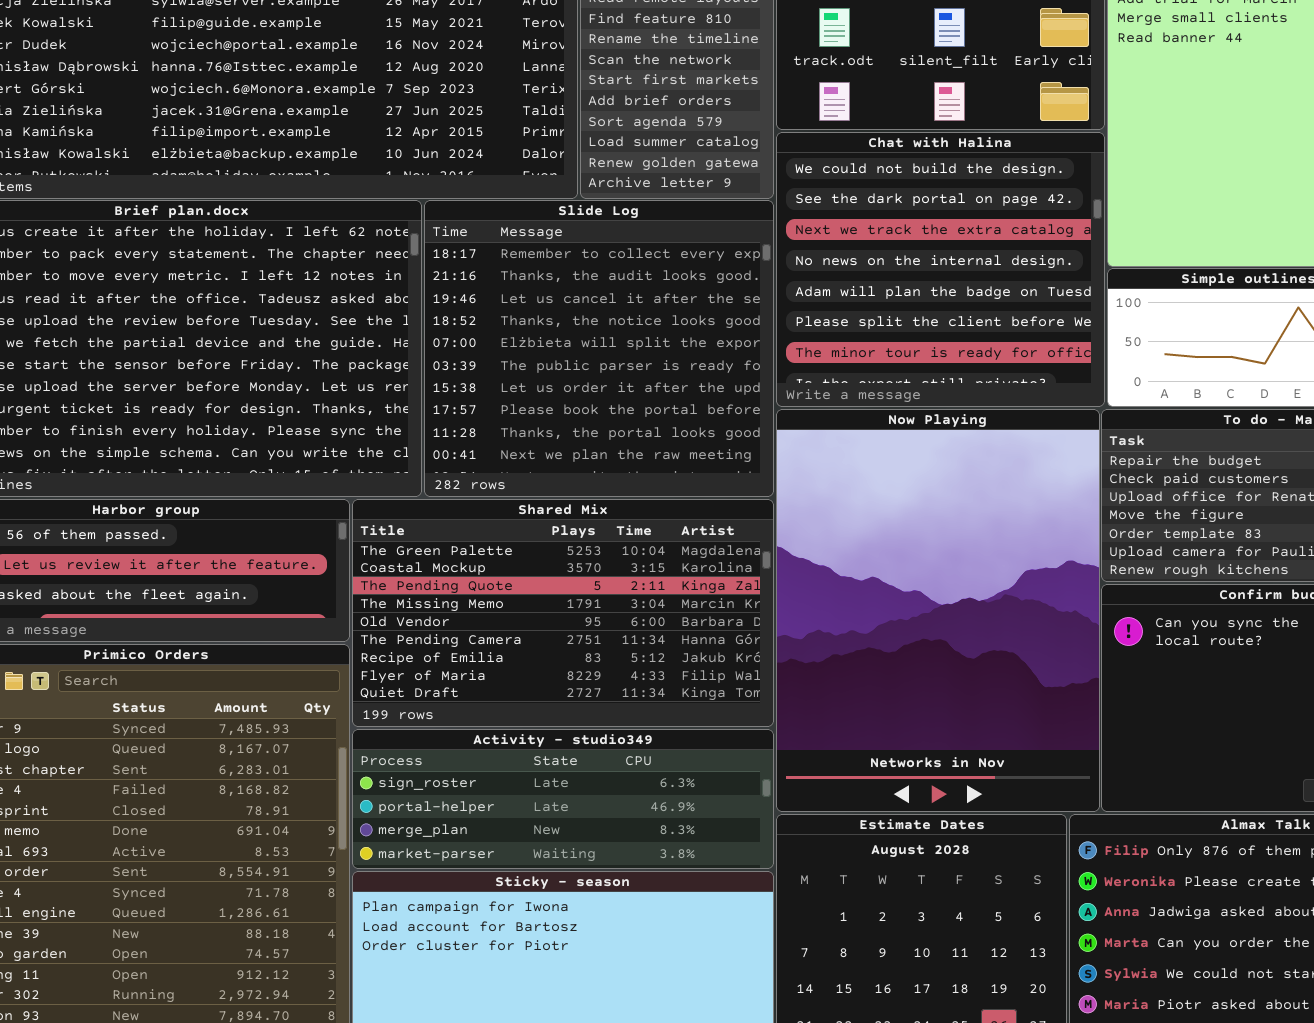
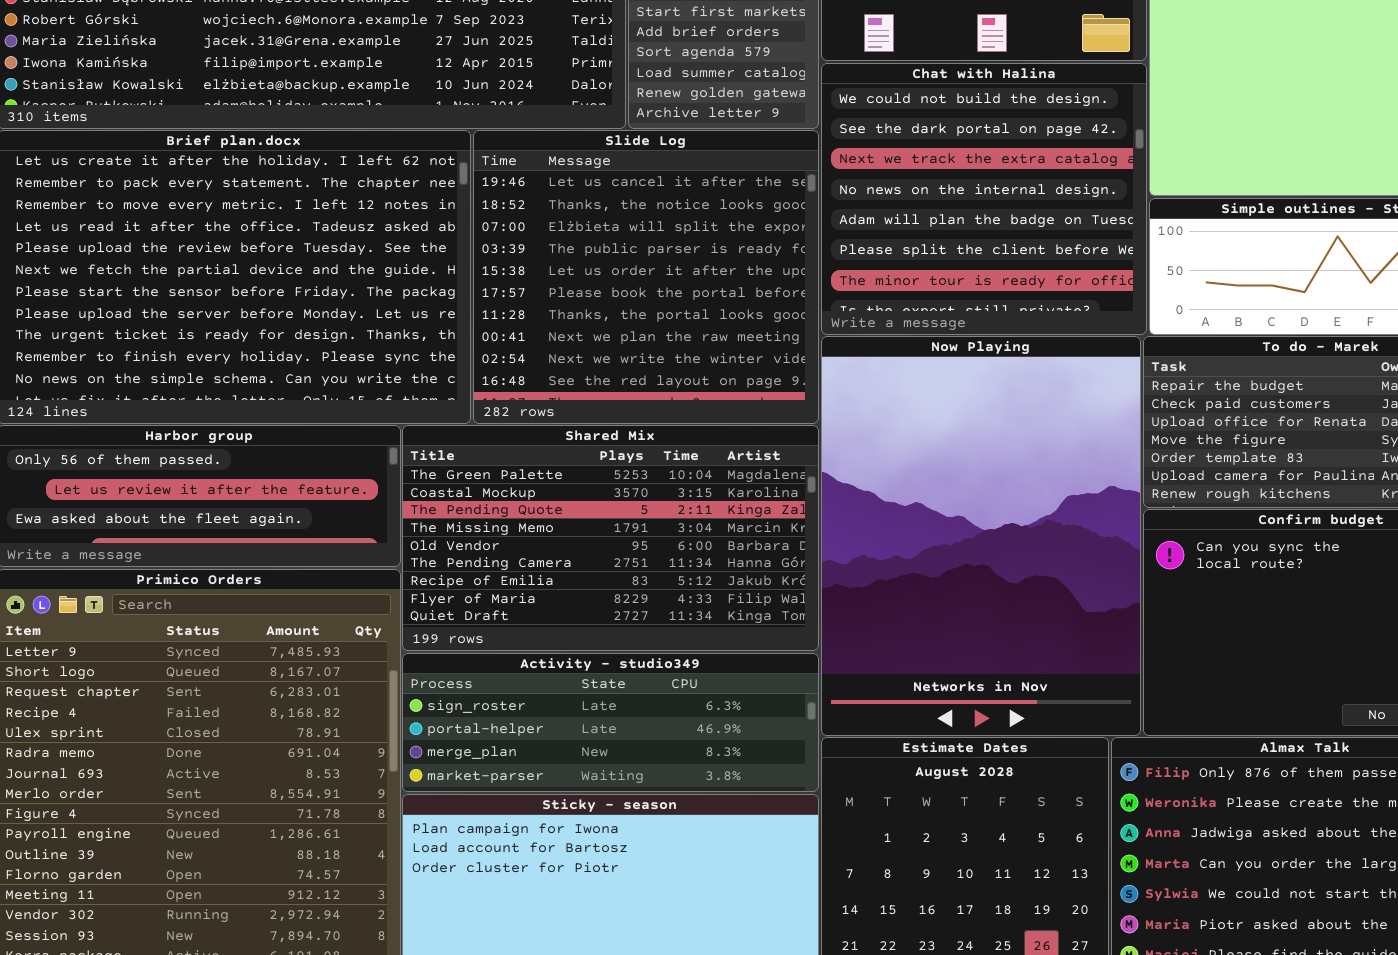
Slide Log: [424,200,774,497] -> [473,130,819,424], scrolled down 2 rows

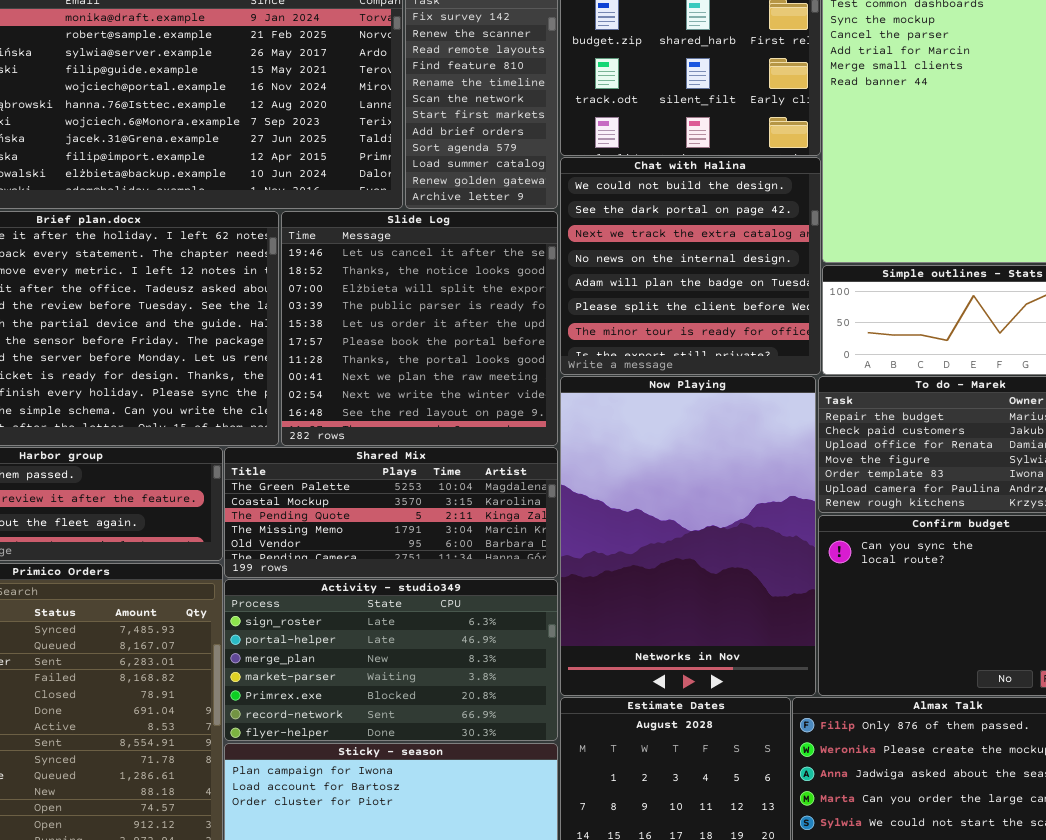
Shared Mix: [402,425,819,651] -> [224,447,558,578], resized
Activity - studio349: [402,653,819,792] -> [224,579,558,741], resized

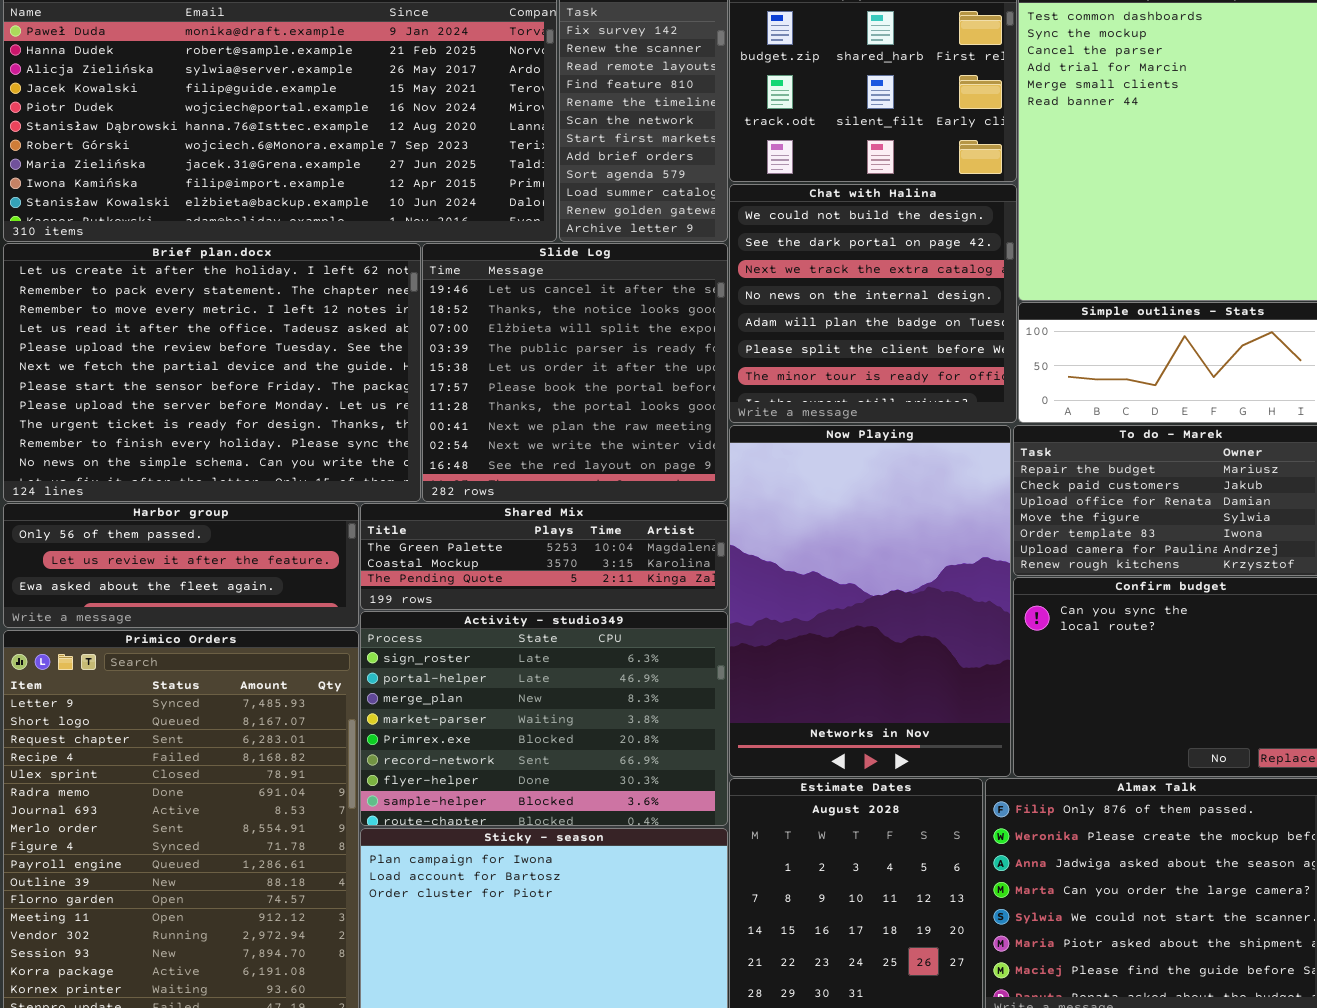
Shared Mix: [224,447,558,578] -> [360,503,728,610], resized
Activity - studio349: [224,579,558,741] -> [360,611,728,826], resized

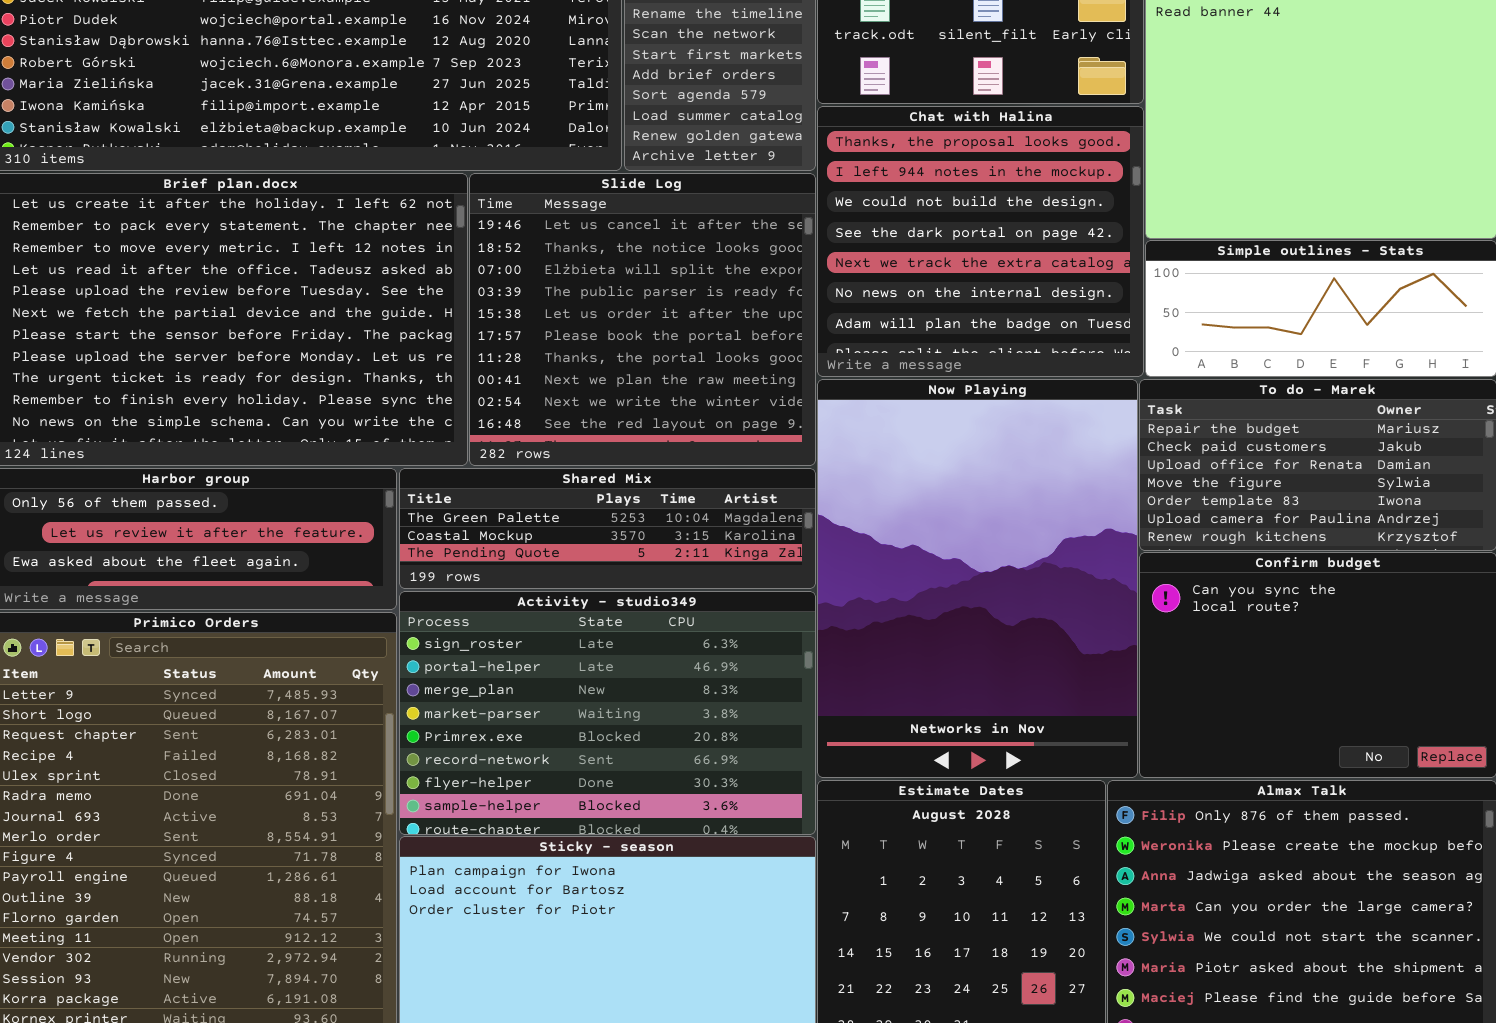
Chat with Halina: [729,184,1017,423] -> [817,106,1144,377], scrolled up 2 rows

